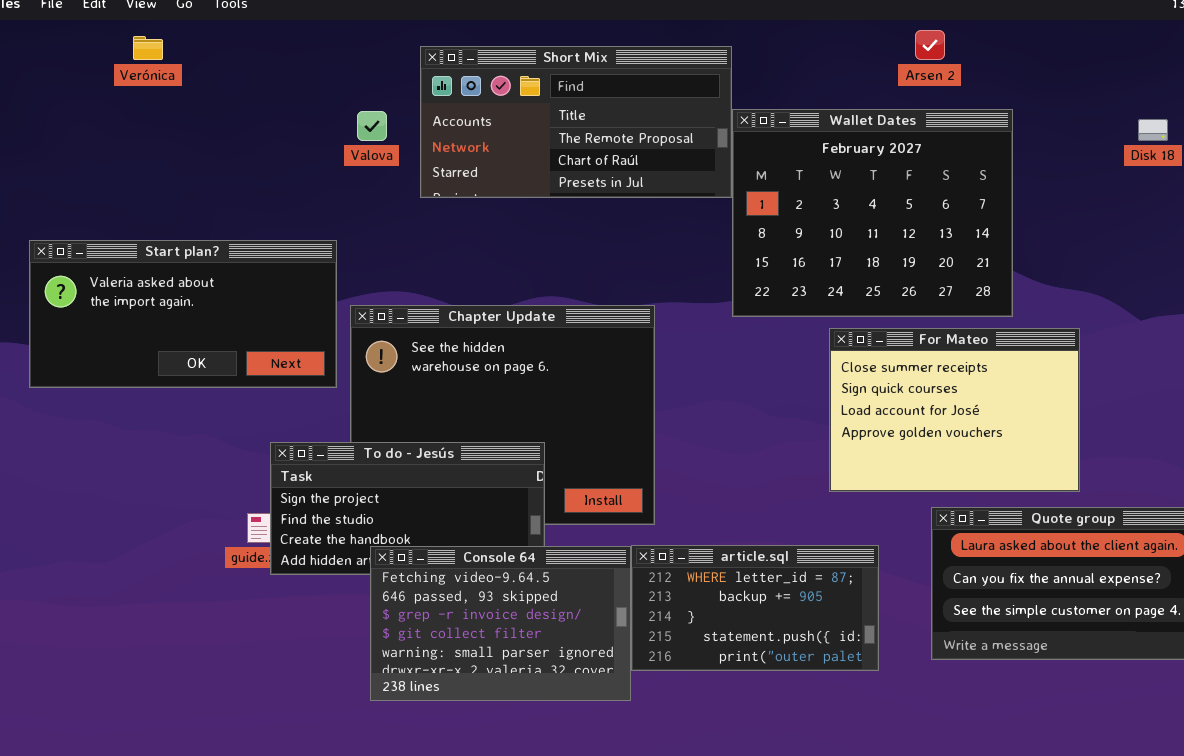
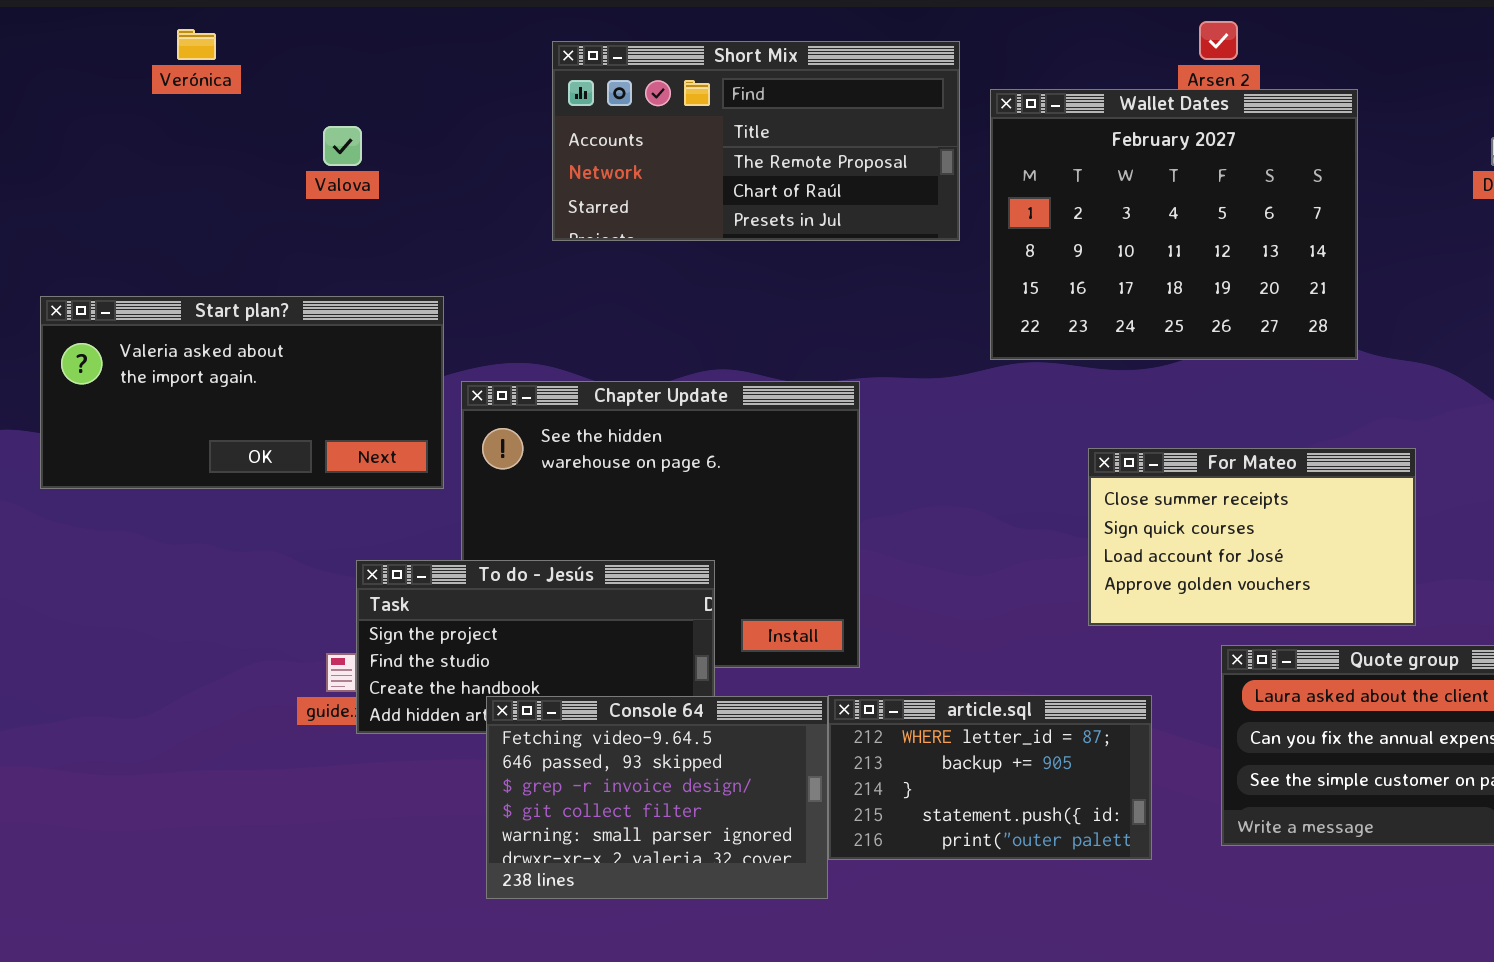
Wallet Dates: [732,109,1013,317] -> [990,89,1358,360], moved
Valova: [357,111,387,141] -> [323,126,362,166], moved
For Mateo: [829,328,1080,492] -> [1088,448,1416,626], resized

